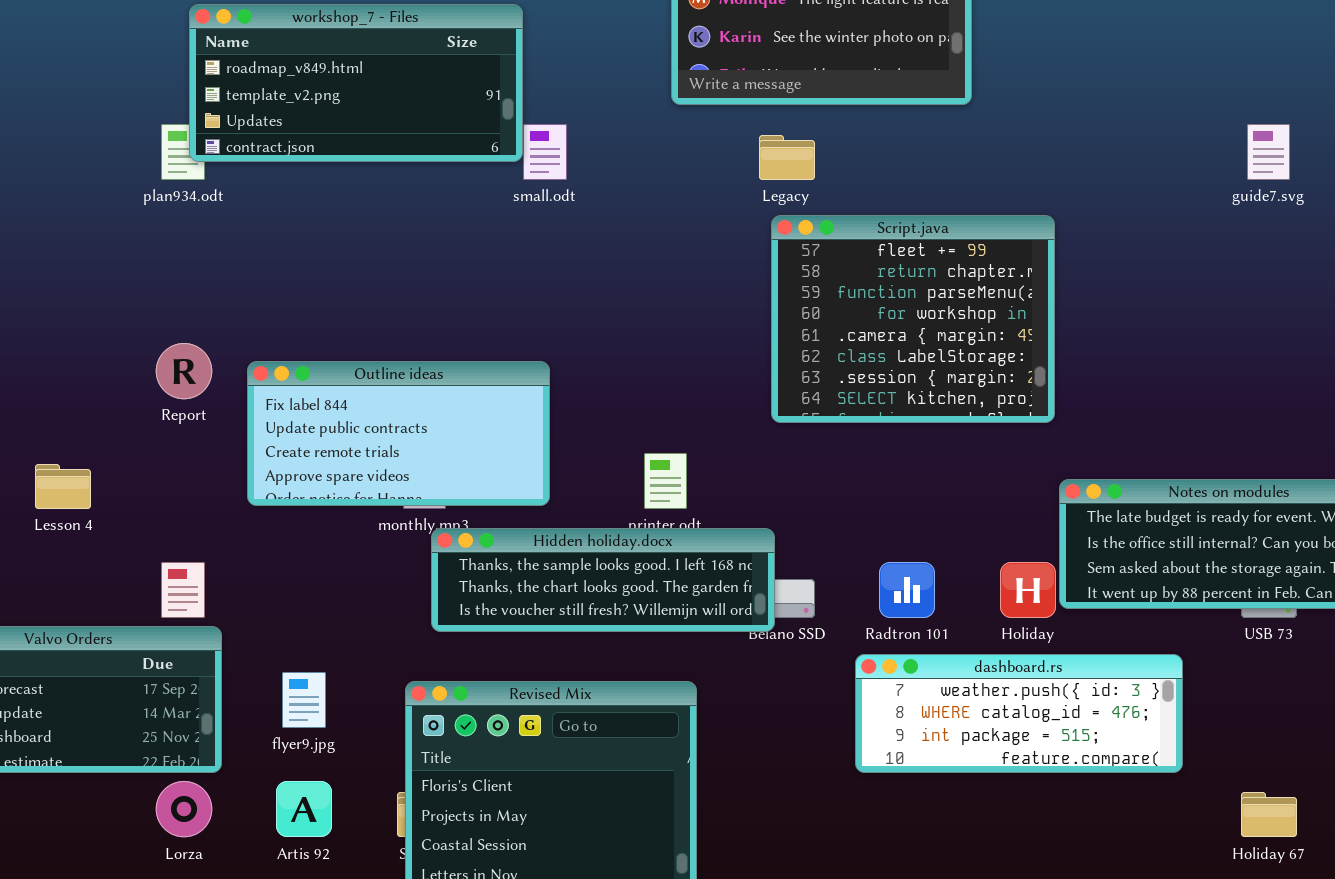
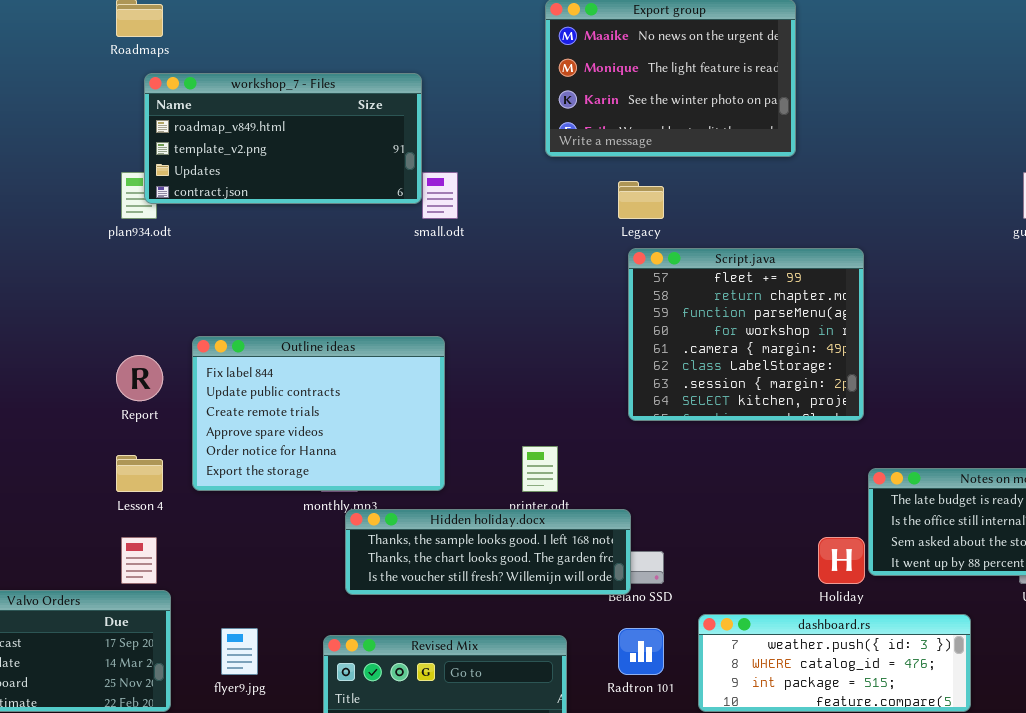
Outline ideas: [247,361,550,506] -> [192,336,445,491], resized
Lesson 4: [35,464,91,509] -> [116,455,163,492], moved
Radtron 101: [879,562,935,618] -> [618,628,664,675], moved

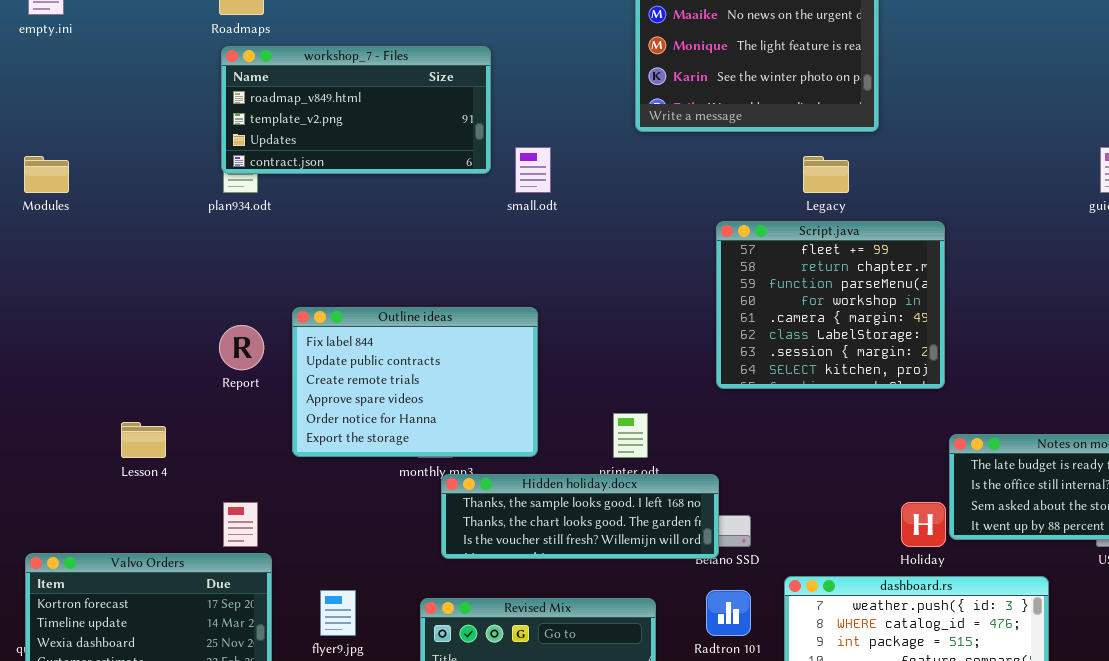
workshop_7 - Files: [144,73,422,204] -> [221,46,491,174], moved
Legacy: [618,181,664,219] -> [803,156,849,193], moved
Lesson 4: [116,455,163,492] -> [121,422,166,458], moved

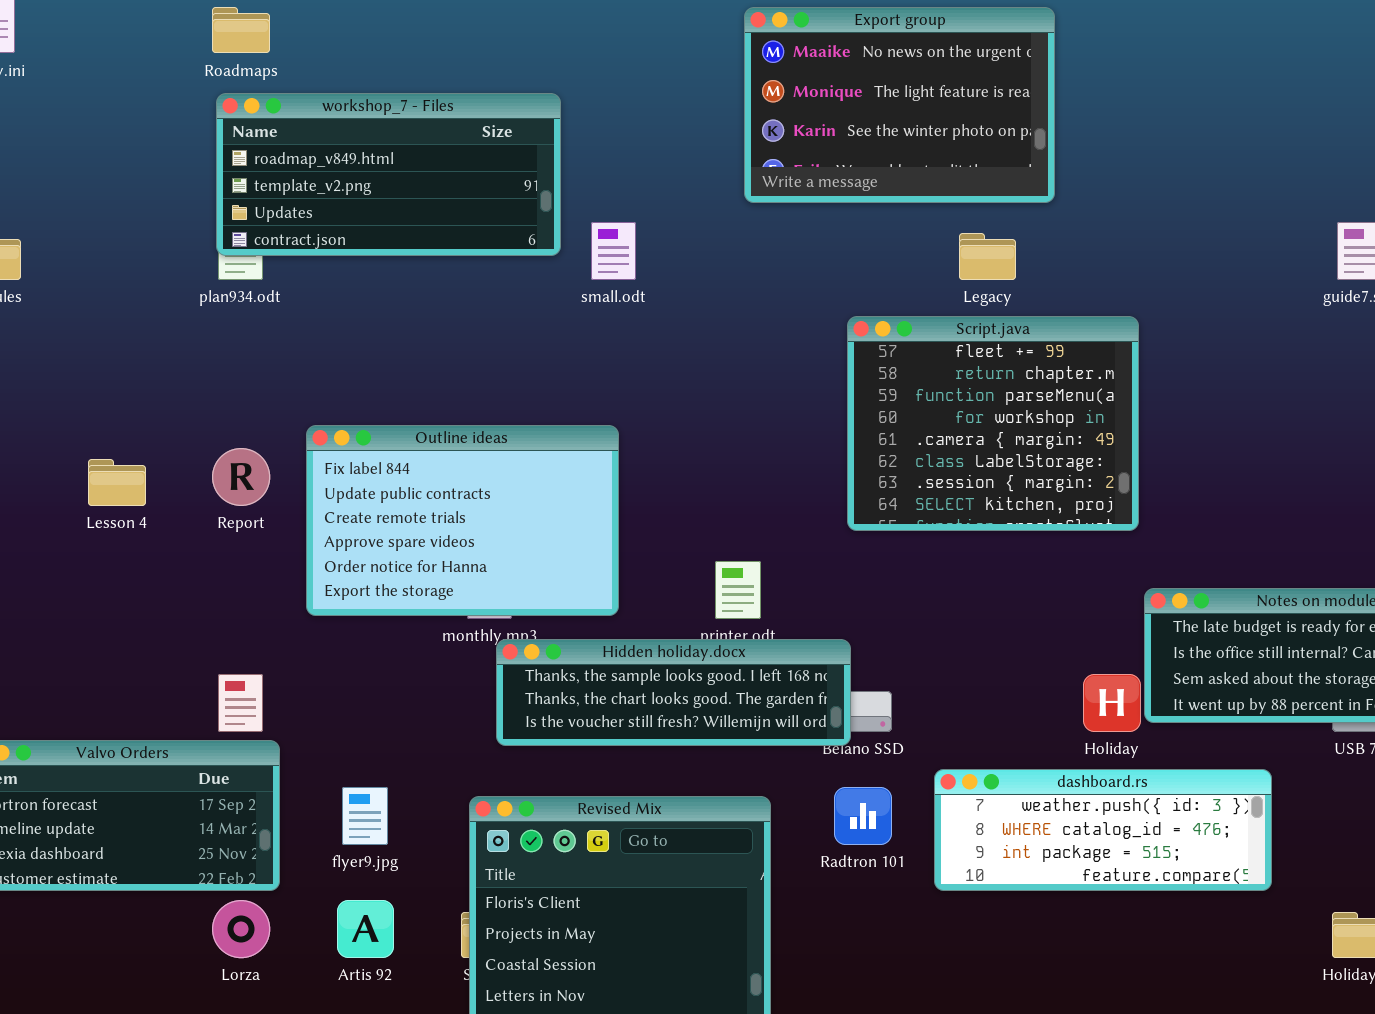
Lesson 4: [121,422,166,458] -> [88,459,146,506], moved

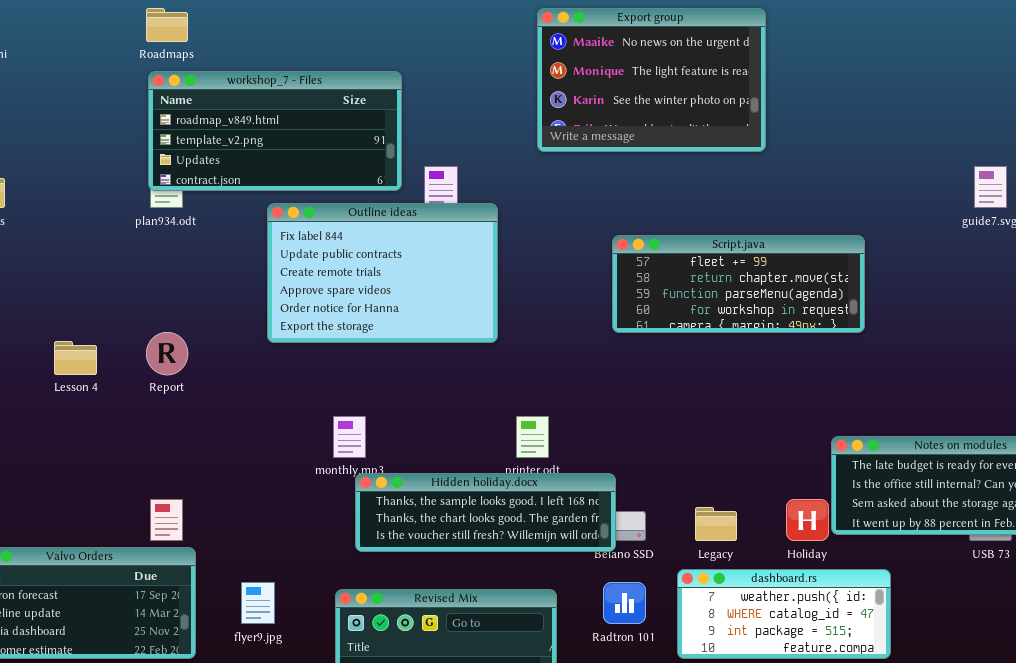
Legacy: [959,233,1016,280] -> [695,507,737,541], moved
Script.java: [847,316,1139,531] -> [612,235,865,333], resized
Outline ideas: [306,425,619,616] -> [267,203,498,343], moved
dashboard.rs: [934,769,1272,891] -> [677,569,891,659], resized

